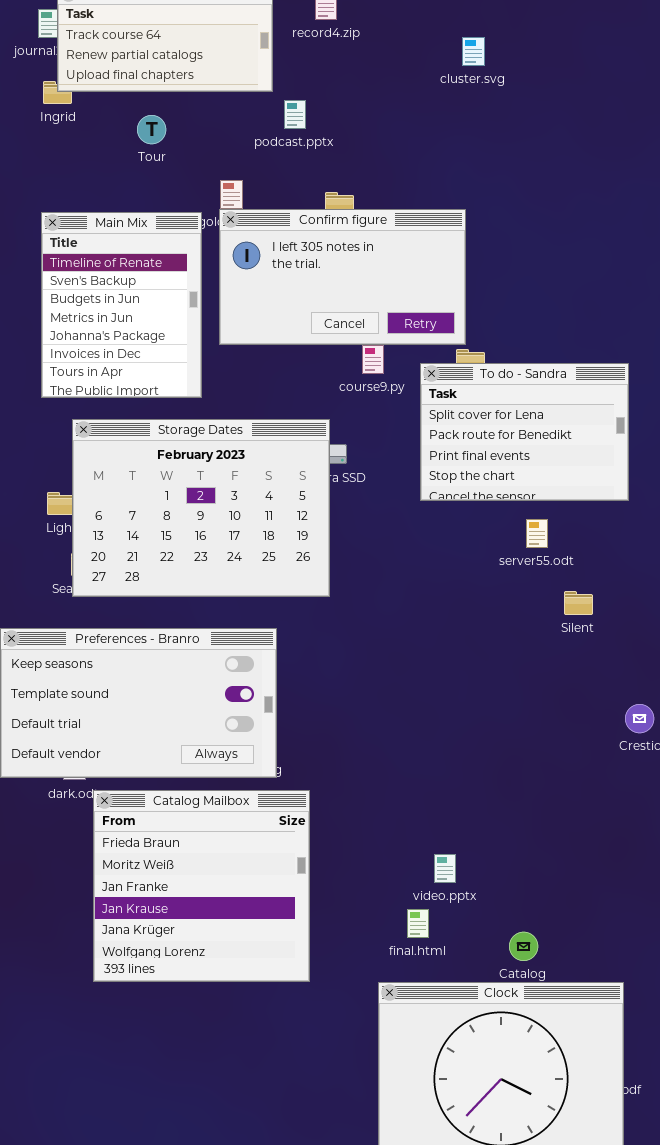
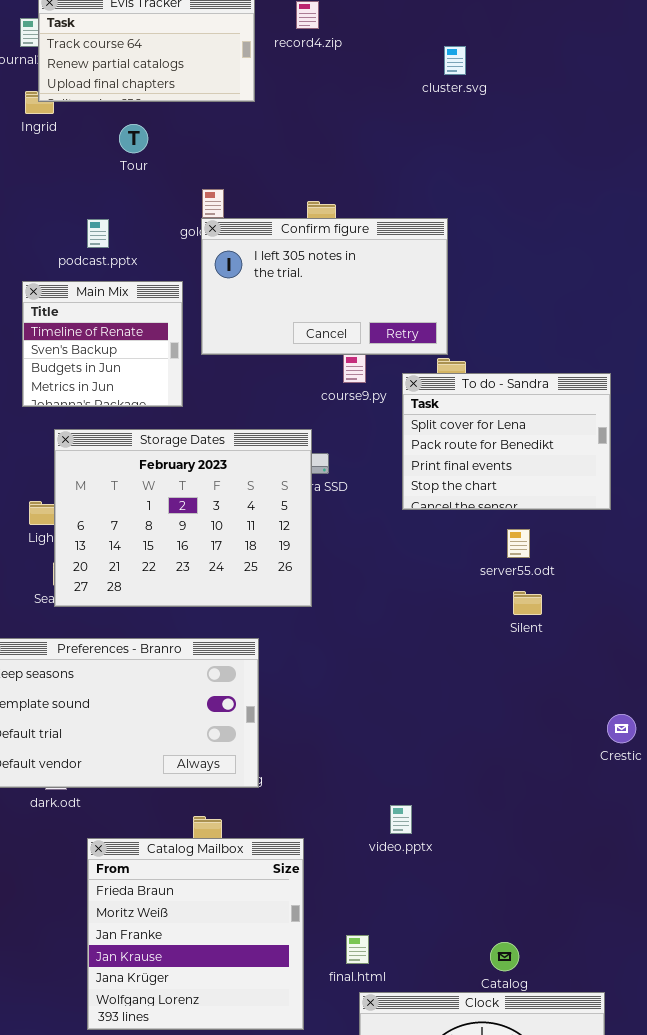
podcast.pptx: [284,100,306,129] -> [87,219,109,248], moved
Main Mix: [41,212,202,398] -> [22,281,183,407], resized
Silent: [564,591,593,615] -> [513,591,542,615], moved
Catalog Mailbox: [93,790,310,982] -> [87,838,304,1030], moved
video.pptx: [434,854,456,883] -> [390,805,412,834], moved
final.html: [407,909,429,938] -> [346,935,369,964], moved

